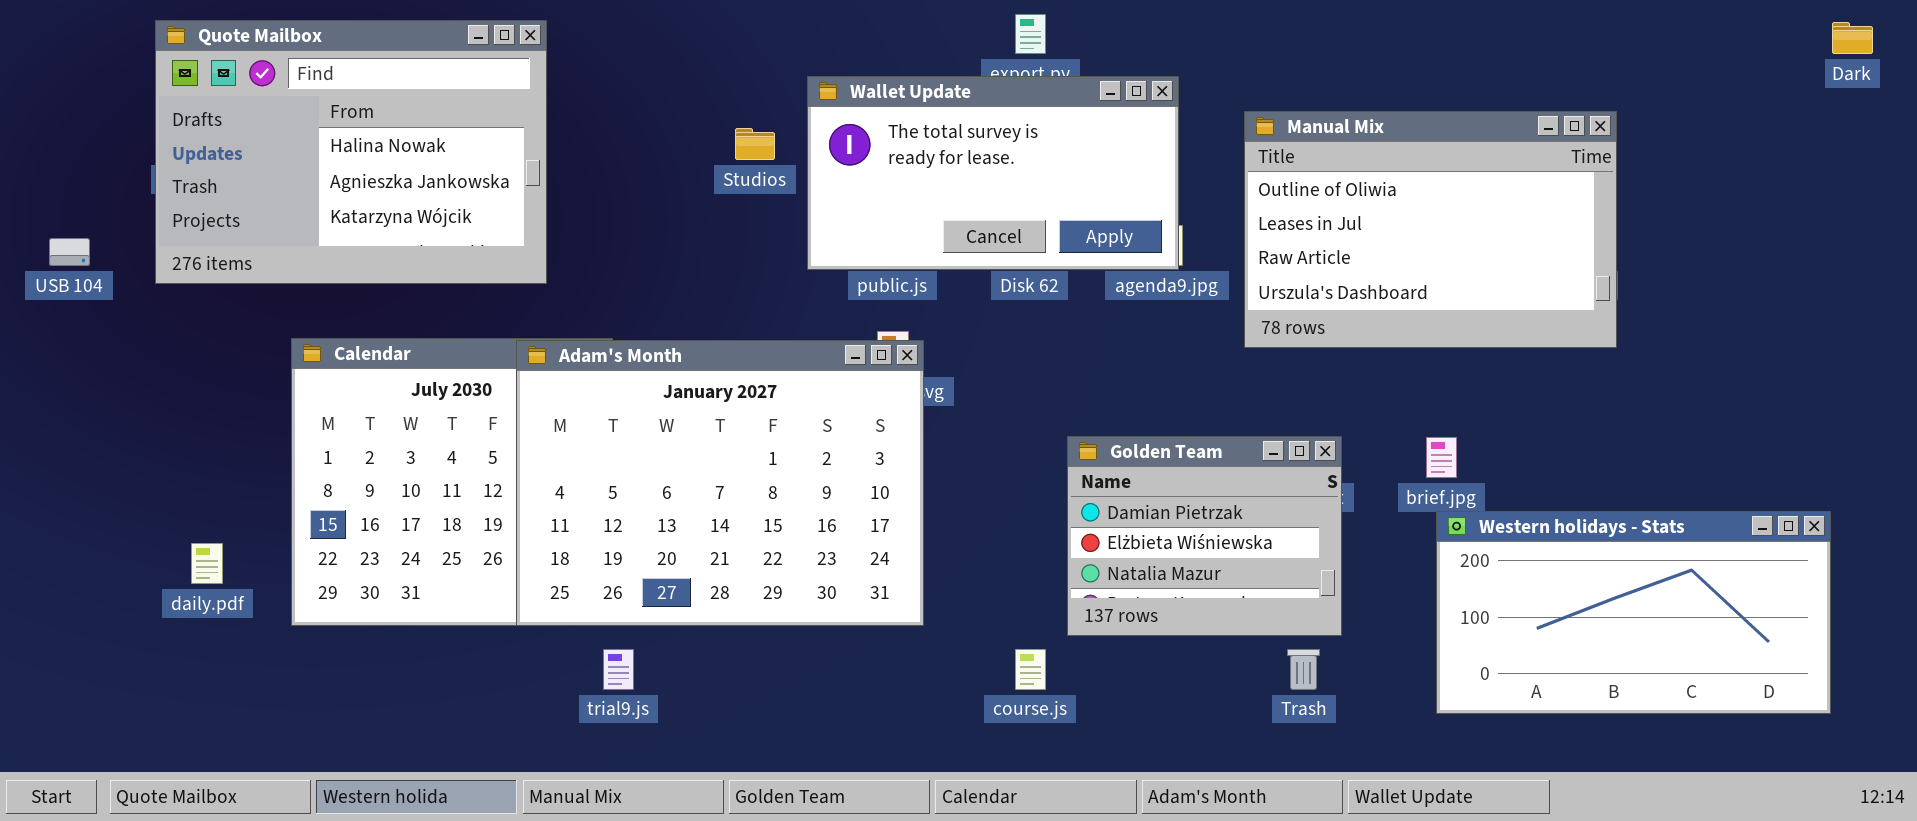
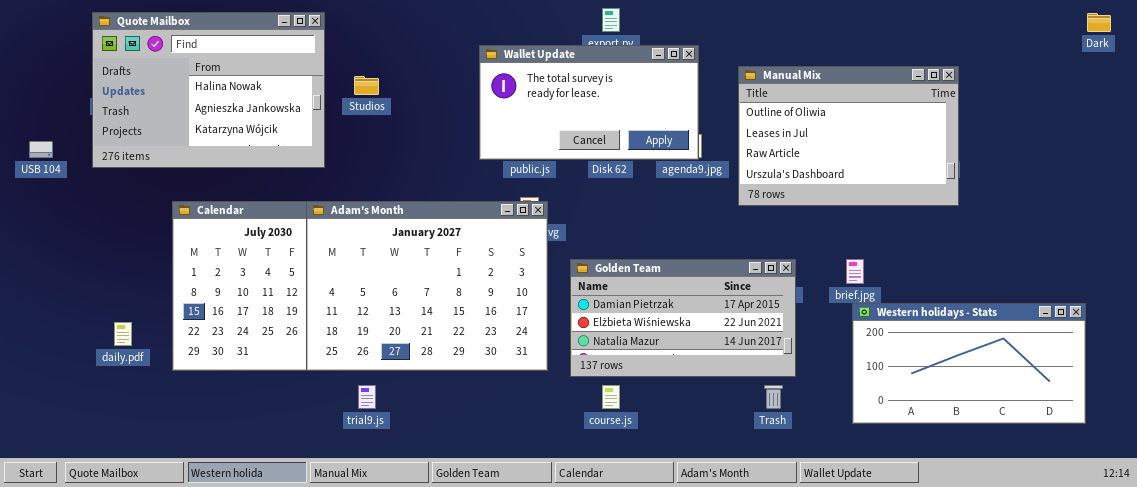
Studios: [735,128,775,160] -> [354,76,379,95], moved
Golden Team: [1067,436,1342,636] -> [570,259,796,377], resized

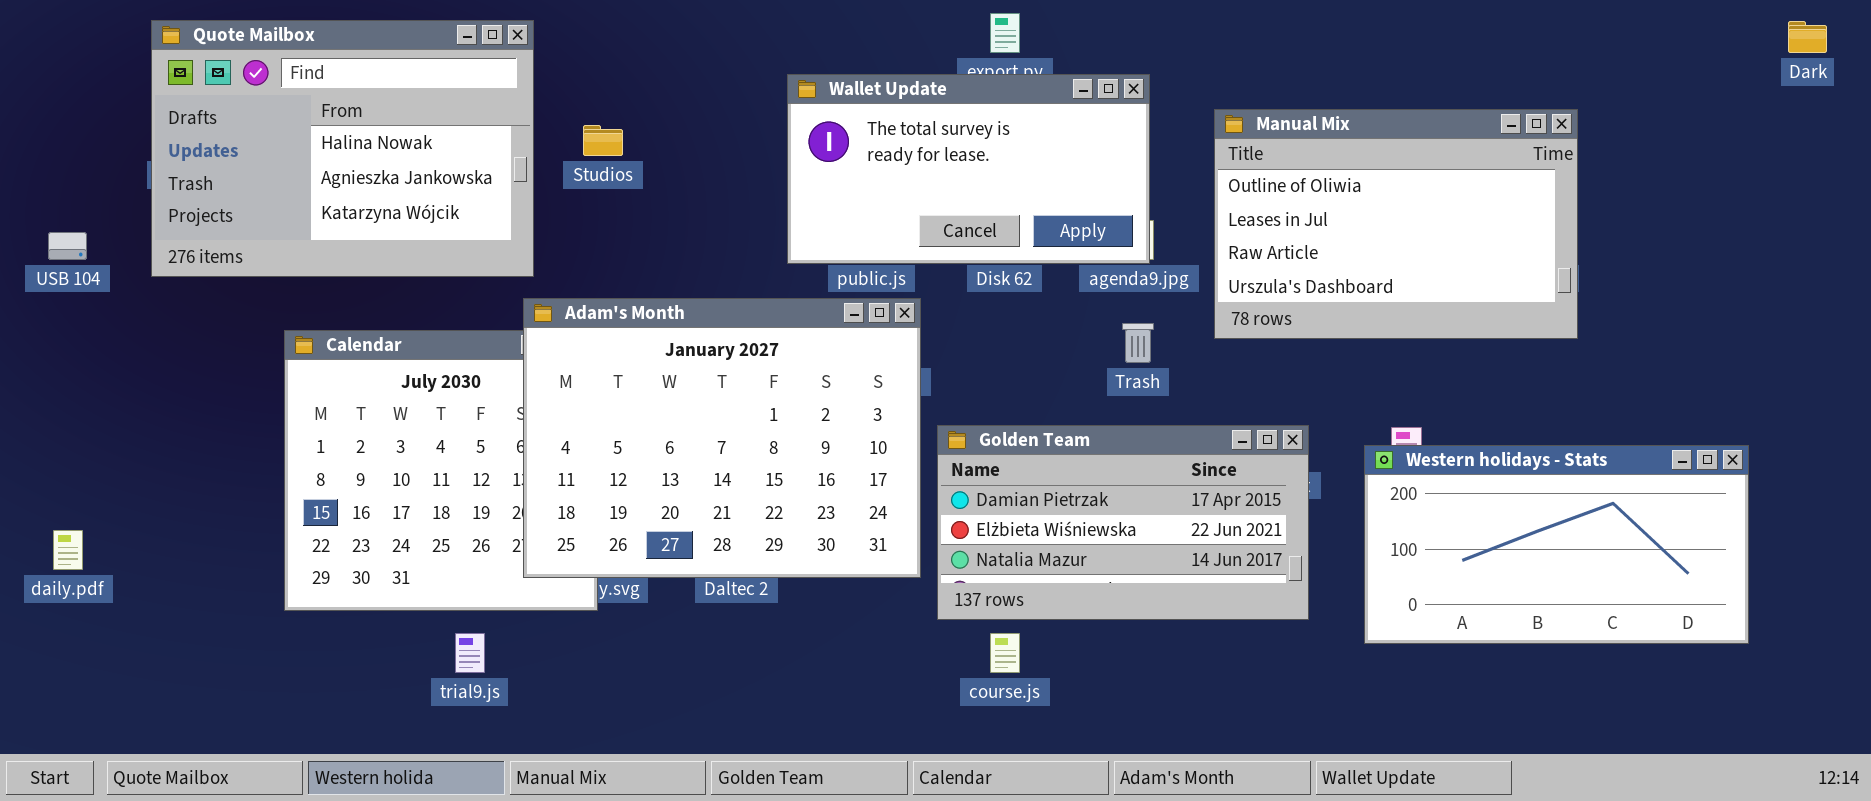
Adam's Month: [306,201,548,371] -> [523,298,921,578], moved
Western holidays - Stats: [852,303,1086,424] -> [1364,445,1749,644], moved
daily.pdf: [114,322,132,346] -> [53,530,83,570], moved
trial9.js: [358,385,376,409] -> [455,633,485,673], moved
Trash: [764,385,783,409] -> [1122,323,1154,363], moved

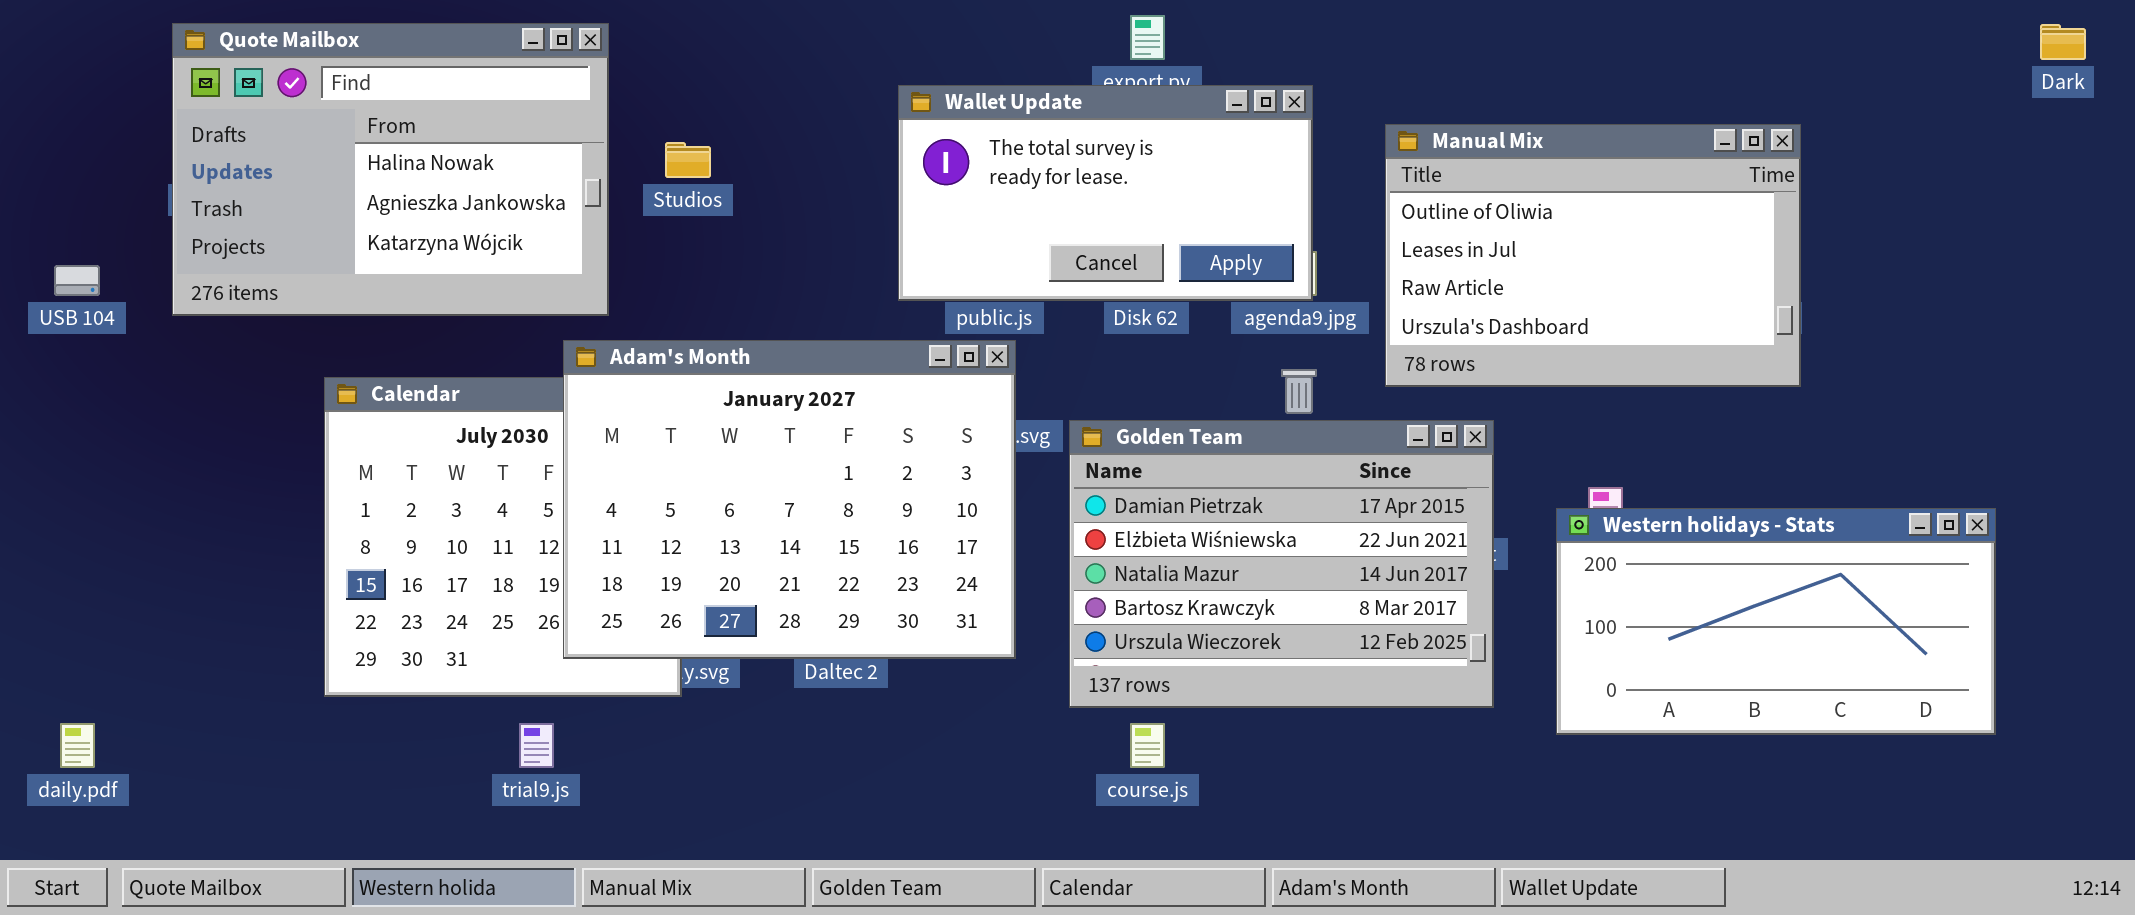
Adam's Month: [523,298,921,578] -> [563,340,1016,659], moved
Golden Team: [937,425,1309,620] -> [1069,420,1494,708], resized
daily.pdf: [53,530,83,570] -> [60,723,95,768], moved

